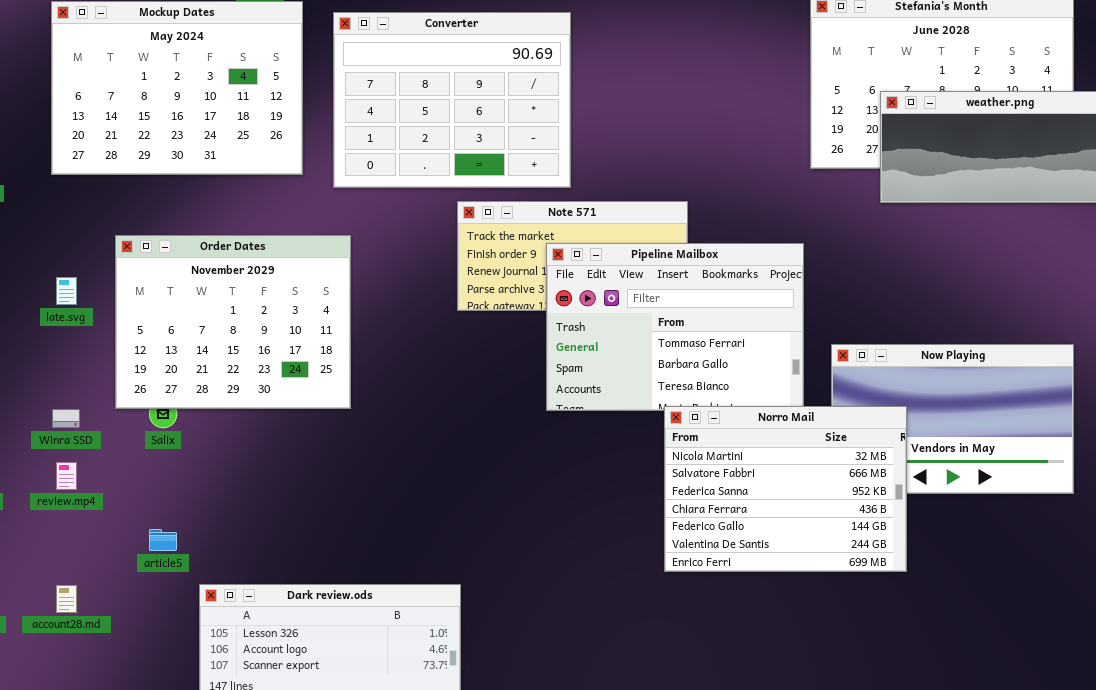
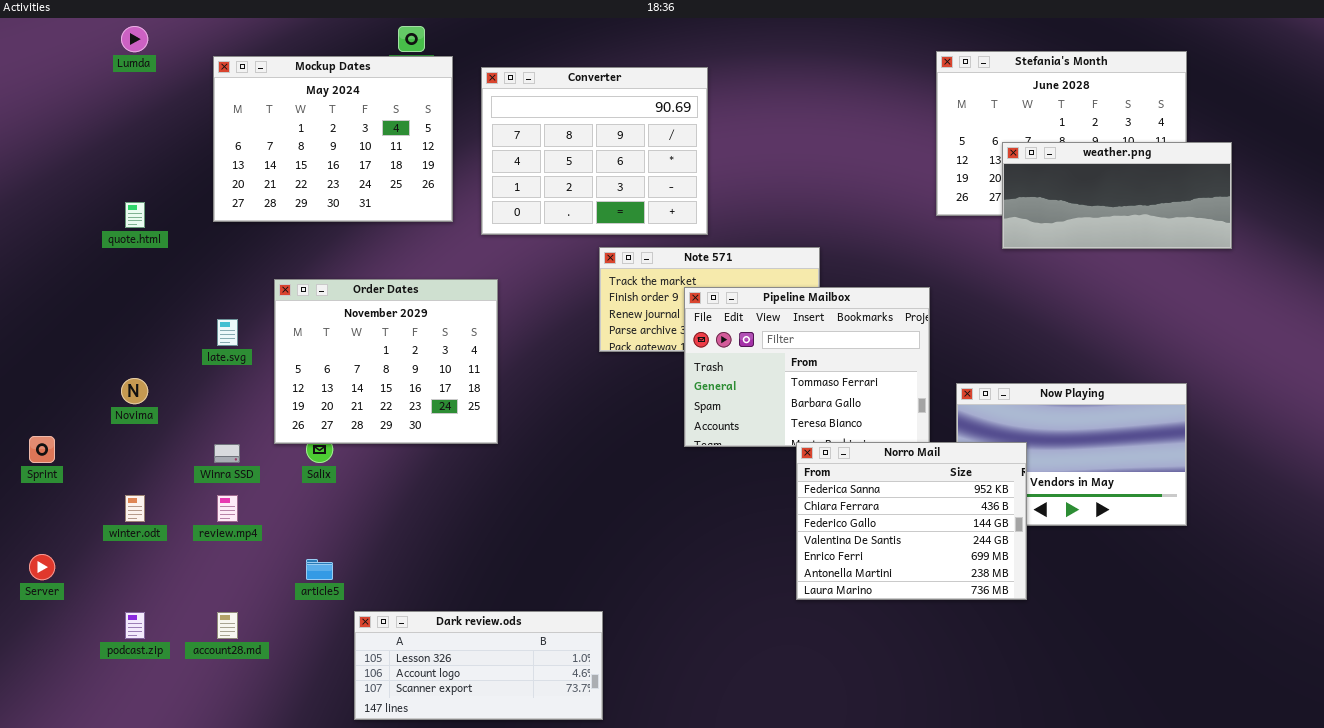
Norro Mail: [664,406,907,572] -> [796,442,1027,600], scrolled down 2 rows

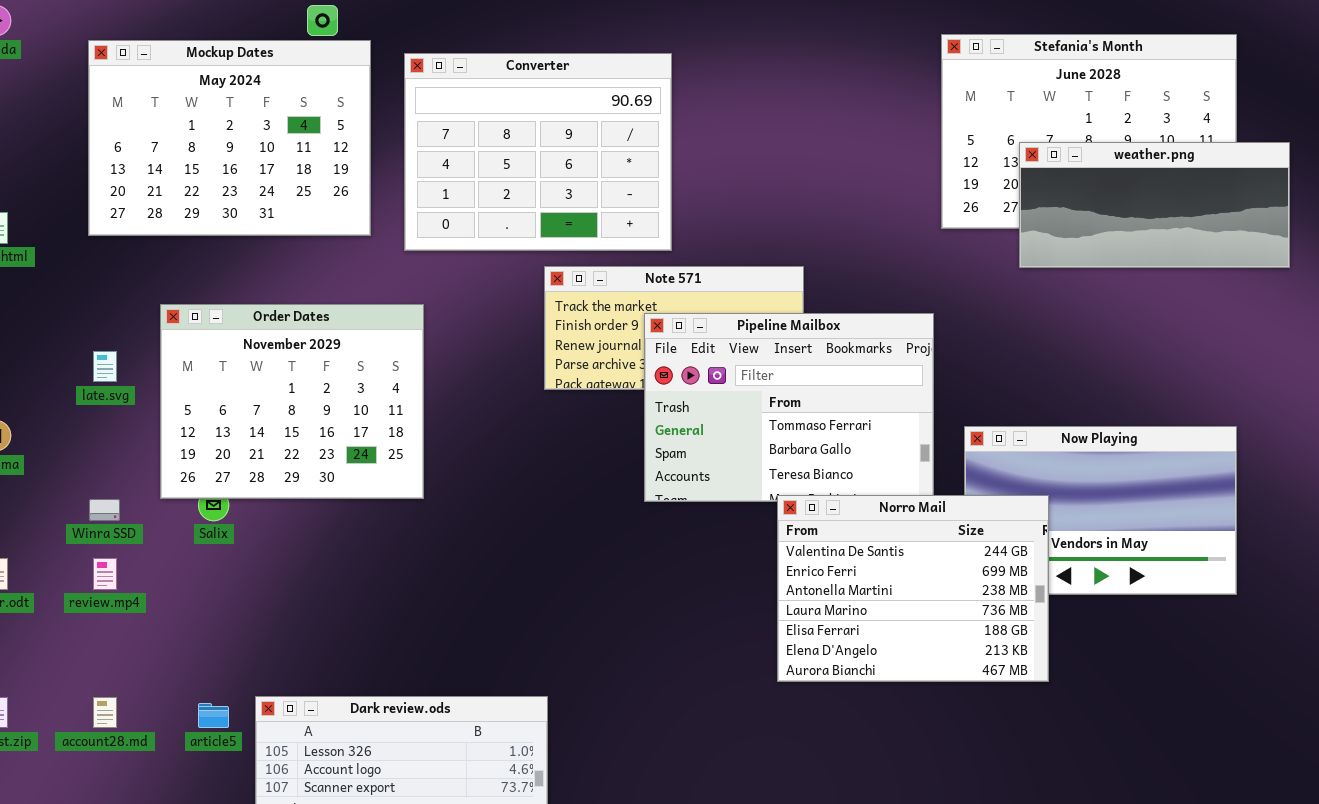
Norro Mail: [796,442,1027,600] -> [777,495,1049,682], scrolled down 3 rows
article5: [306,559,333,580] -> [198,703,229,728], moved

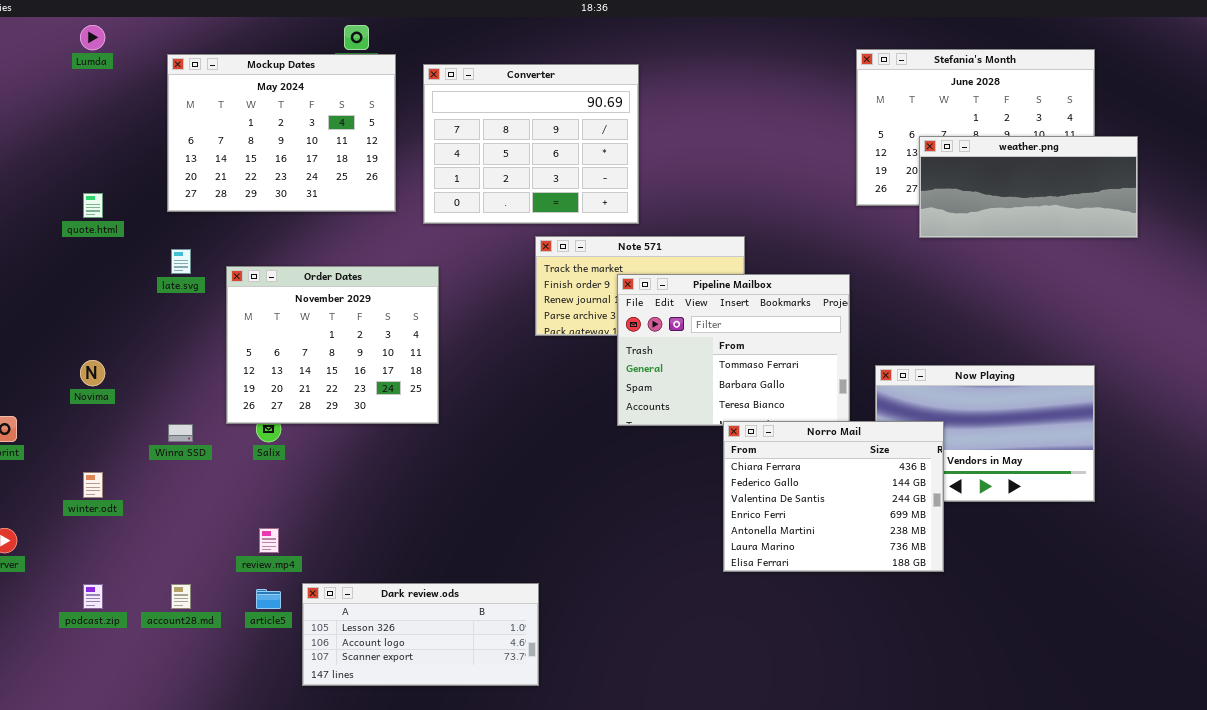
late.svg: [93,351,117,382] -> [171,249,191,274], moved
Norro Mail: [777,495,1049,682] -> [723,421,944,572], scrolled up 2 rows
review.mp4: [93,558,117,590] -> [259,528,279,553], moved

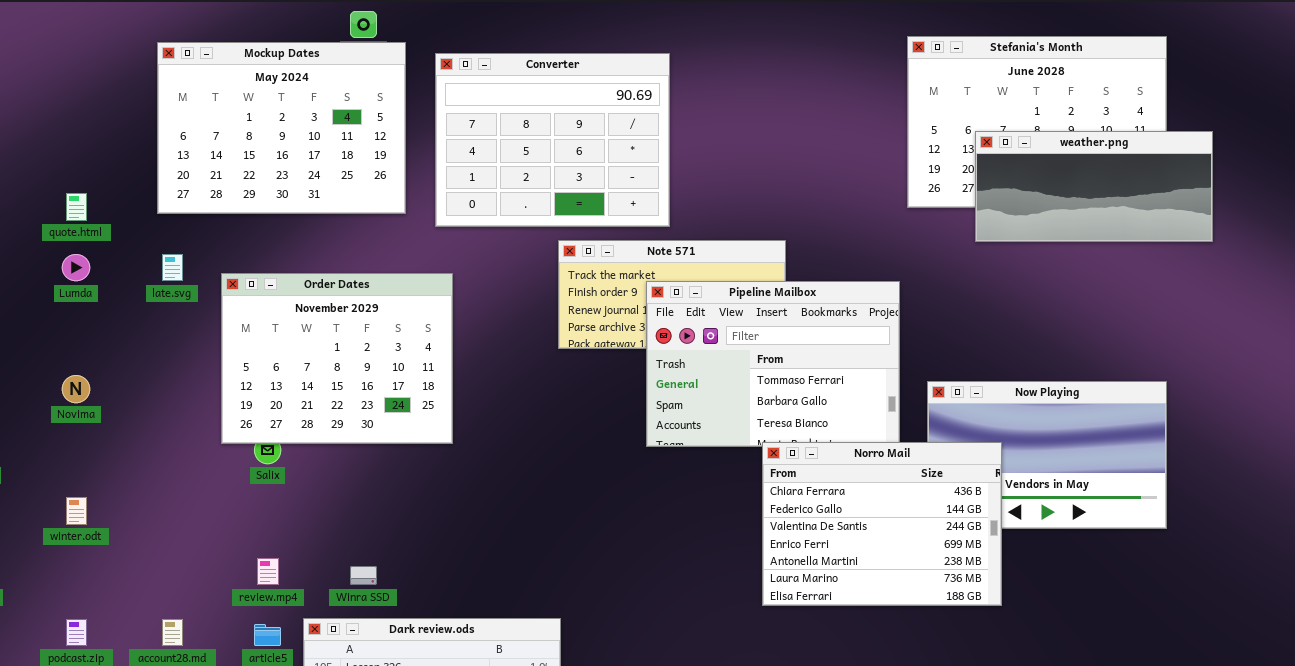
Lumda: [80,25,105,50] -> [62,254,90,281], moved
Winra SSD: [168,424,193,442] -> [350,566,377,585], moved

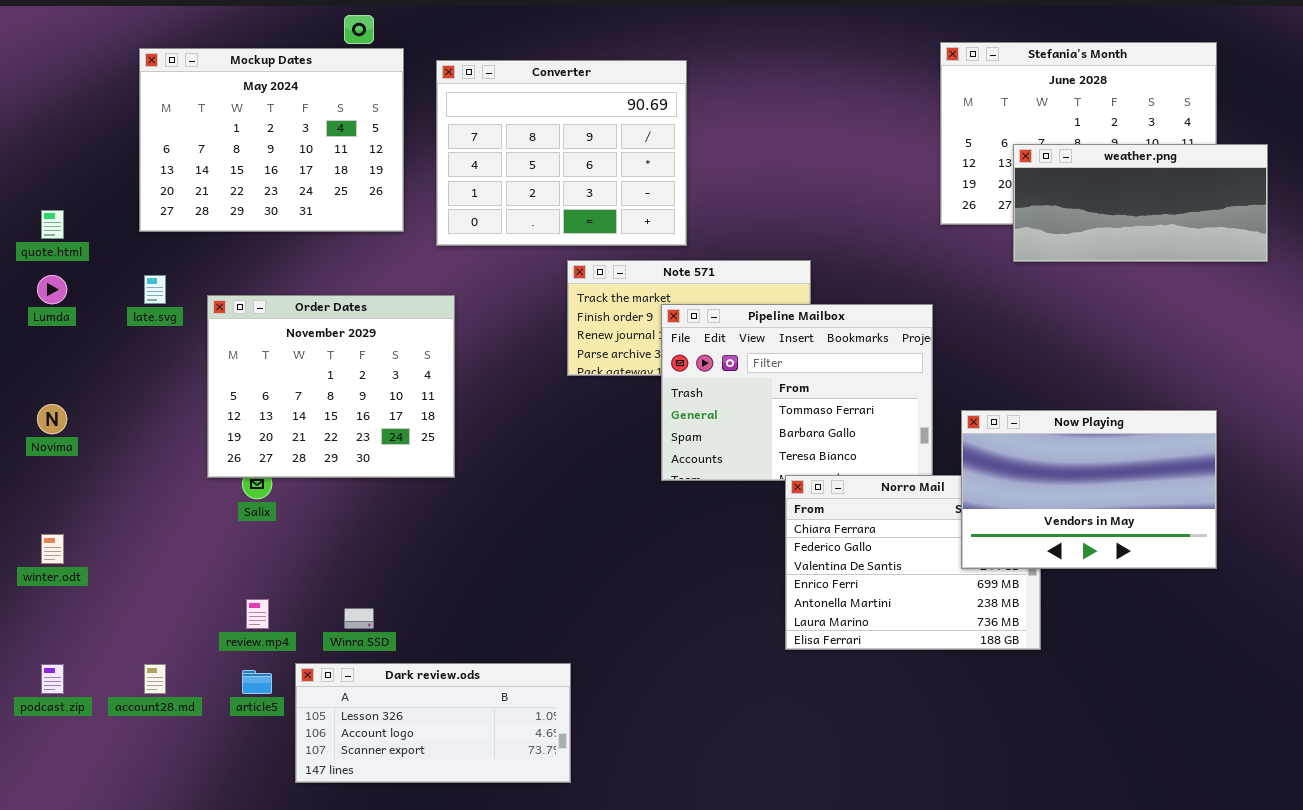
Now Playing: [927,381,1167,529] -> [961,410,1217,569], raised

